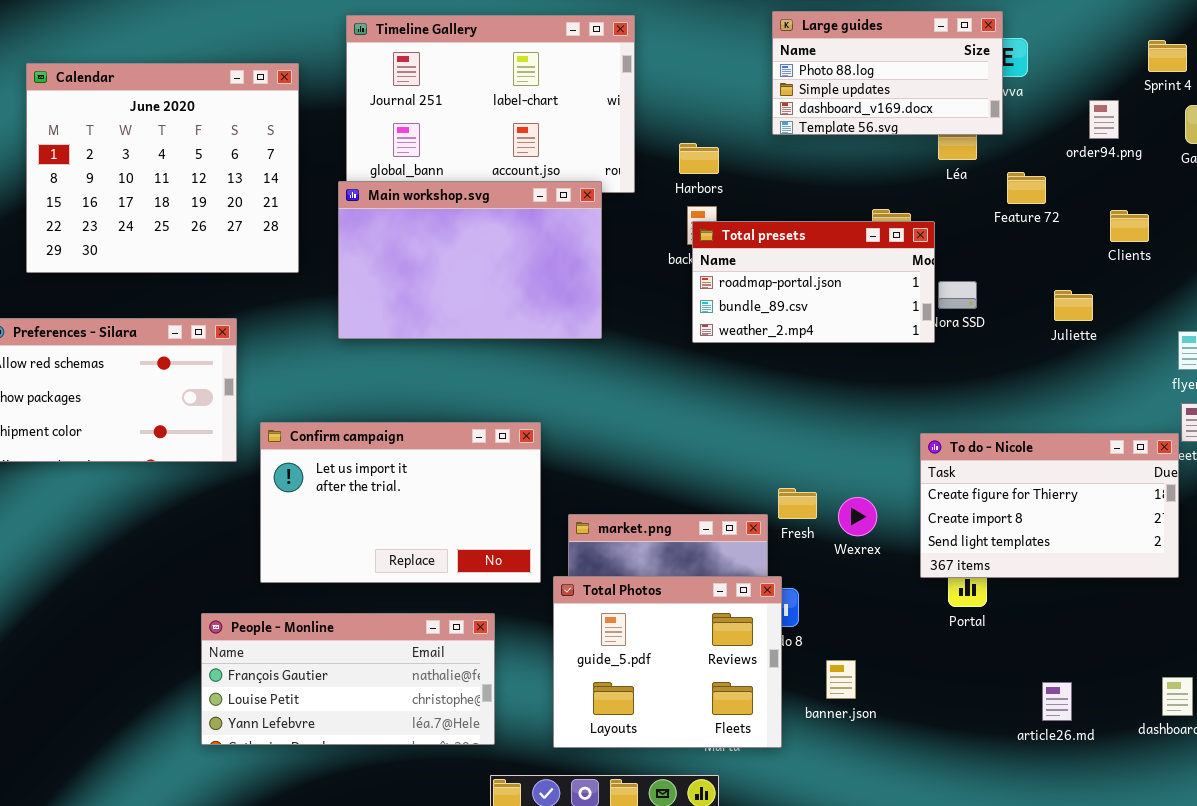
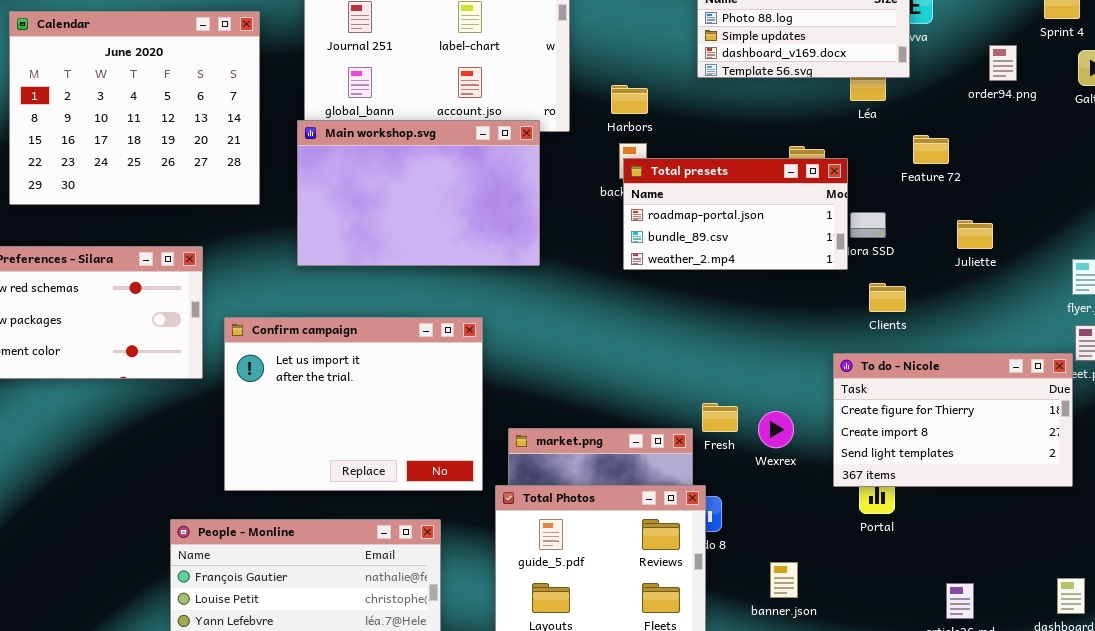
Feature 72: [1007,172,1046,204] -> [913,135,949,164], moved
Clients: [1110,210,1149,242] -> [869,283,906,312], moved
Confirm campaign: [260,422,541,583] -> [224,317,483,491], resized
banner.json: [826,660,856,699] -> [770,562,798,598], moved

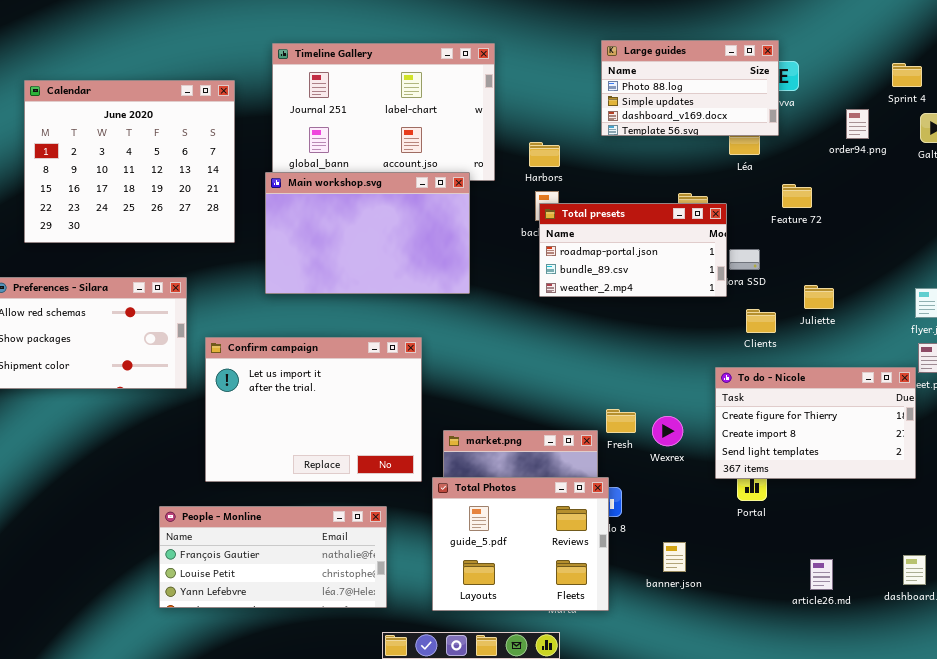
Juliette: [957,220,993,249] -> [804,285,834,309], moved

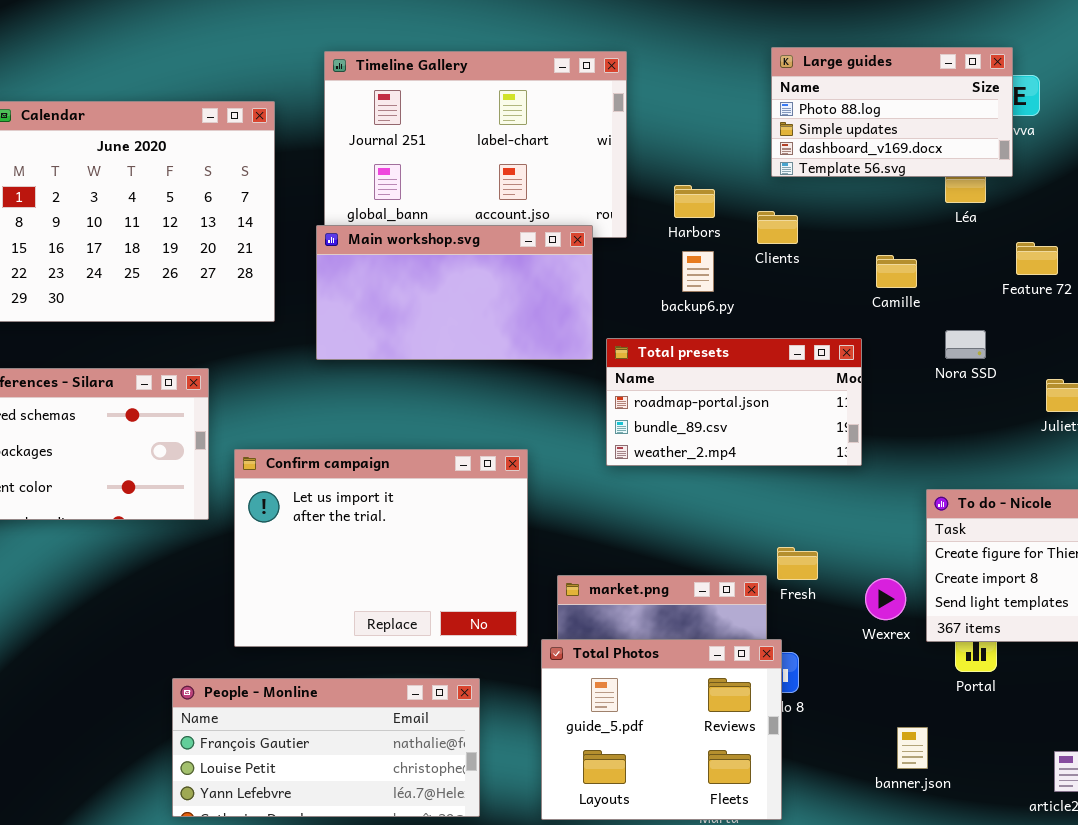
Main workshop.svg: [265,172,470,294] -> [316,225,593,360], resized
Total presets: [539,203,727,297] -> [606,338,862,466], moved
Clients: [746,309,776,333] -> [757,211,798,244], moved
Wexrex: [652,416,683,446] -> [865,578,906,620], moved
banner.json: [663,542,686,572] -> [897,727,928,769], moved

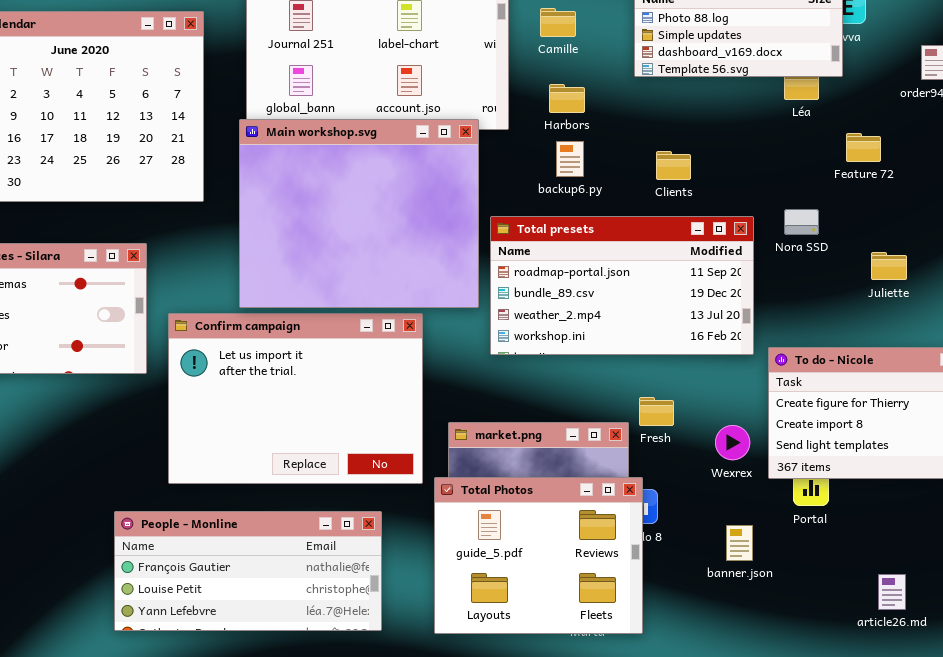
Clients: [757,211,798,244] -> [656,151,691,180], moved
Main workshop.svg: [316,225,593,360] -> [239,119,479,308], resized
Camille: [876,255,917,288] -> [540,8,576,37], moved
Total presets: [606,338,862,466] -> [490,216,754,355], resized
banner.json: [897,727,928,769] -> [726,525,753,561], moved

